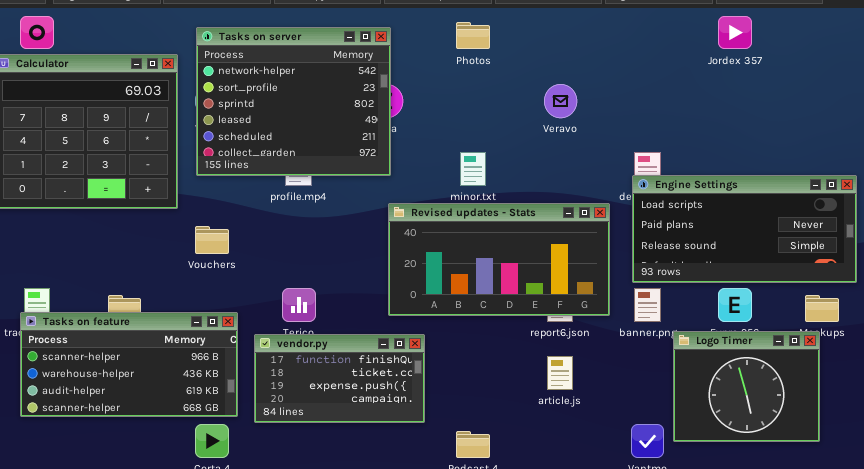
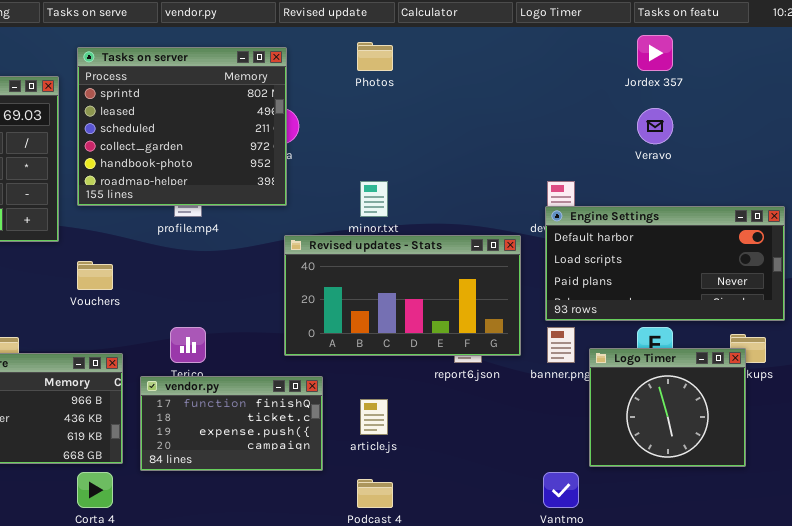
Tasks on server: [196,27,391,176] -> [77,47,287,206], scrolled down 2 rows
Veravo: [544,84,577,118] -> [637,108,673,144], moved
Engine Settings: [632,175,857,283] -> [545,206,785,321], scrolled up 1 row
Logo Timer: [673,331,820,442] -> [589,348,746,467], moved
article.js: [547,356,573,390] -> [360,399,388,435], moved

